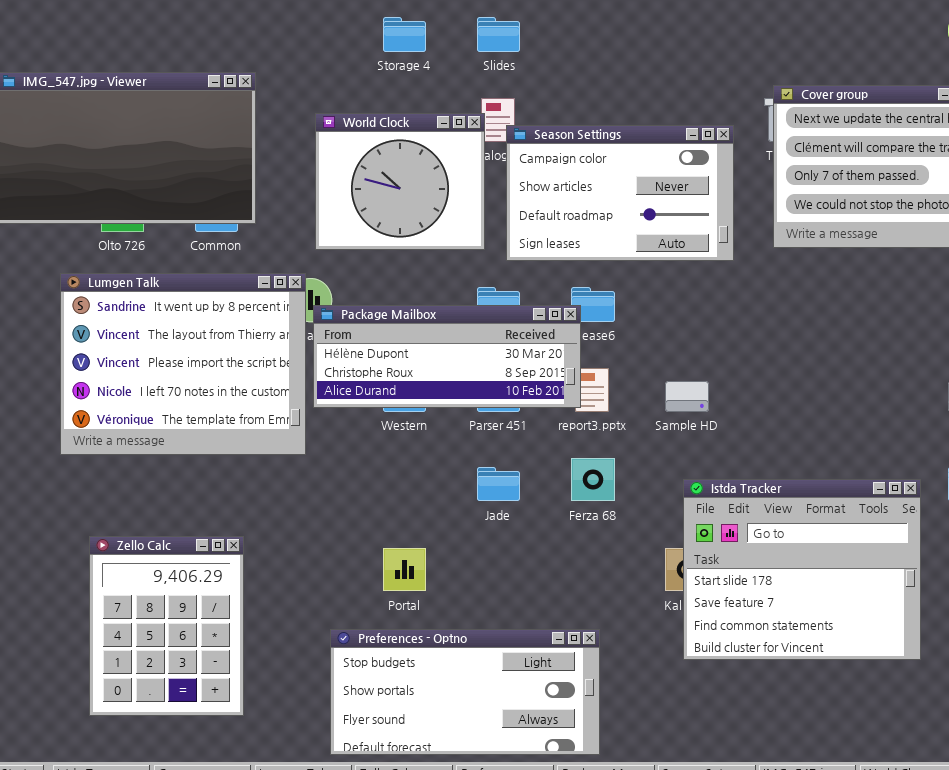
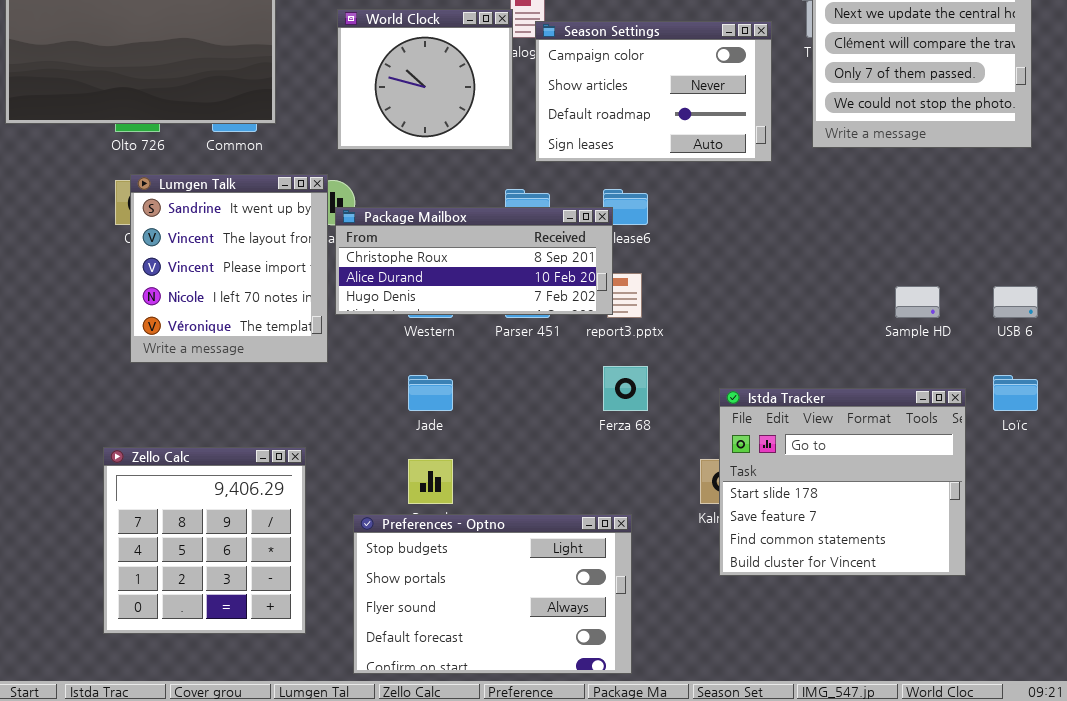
Lumgen Talk: [60,273,306,455] -> [130,174,328,363], resized
Package Mailbox: [313,305,581,408] -> [335,207,613,315], scrolled down 1 row
Sample HD: [665,381,709,412] -> [895,286,940,318], moved
Jade: [477,467,520,501] -> [408,375,453,411], moved
Zello Calc: [89,536,244,716] -> [103,447,306,634], resized
Preferences - Optno: [330,629,600,755] -> [353,514,632,674], resized

